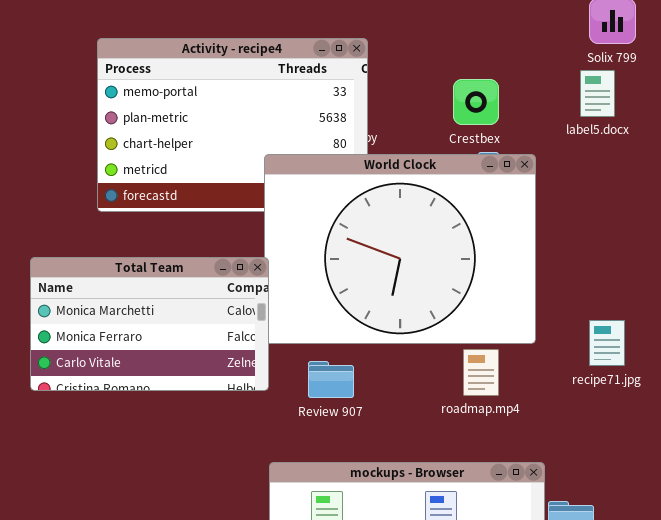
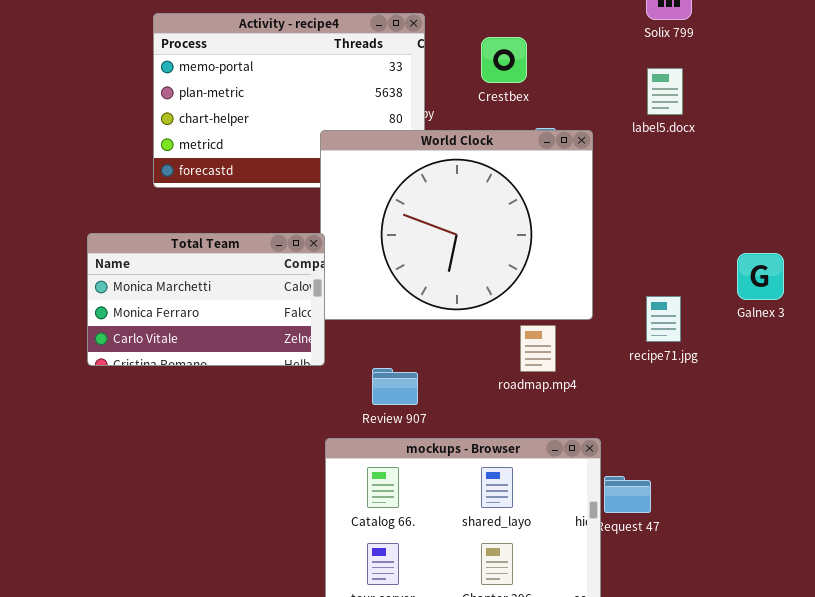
label5.docx: [580,70,615,117] -> [647,68,683,115], moved
Crestbex: [453,79,499,125] -> [481,37,527,83], moved
Review 907: [308,361,354,398] -> [372,368,418,405], moved

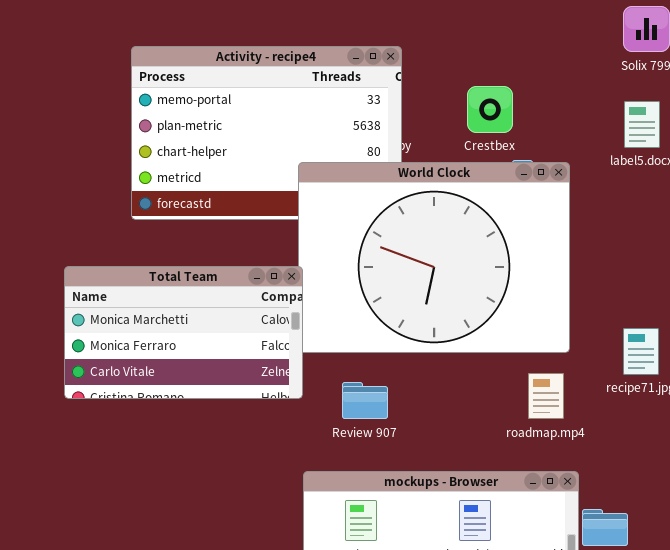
Crestbex: [481,37,527,83] -> [467,86,513,133], moved
roadmap.mp4: [520,325,556,372] -> [528,373,564,419], moved
Review 907: [372,368,418,405] -> [342,382,388,419], moved

